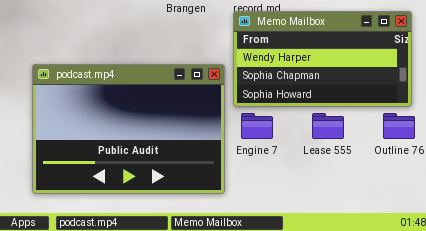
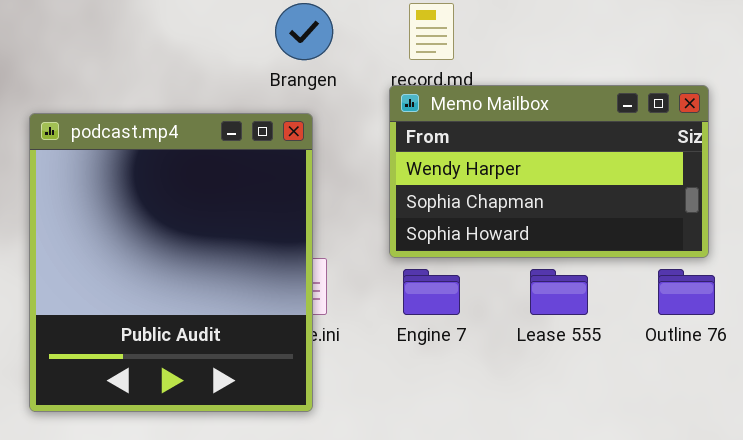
podcast.mp4: [32,64,225,194] -> [29,113,313,412], resized

